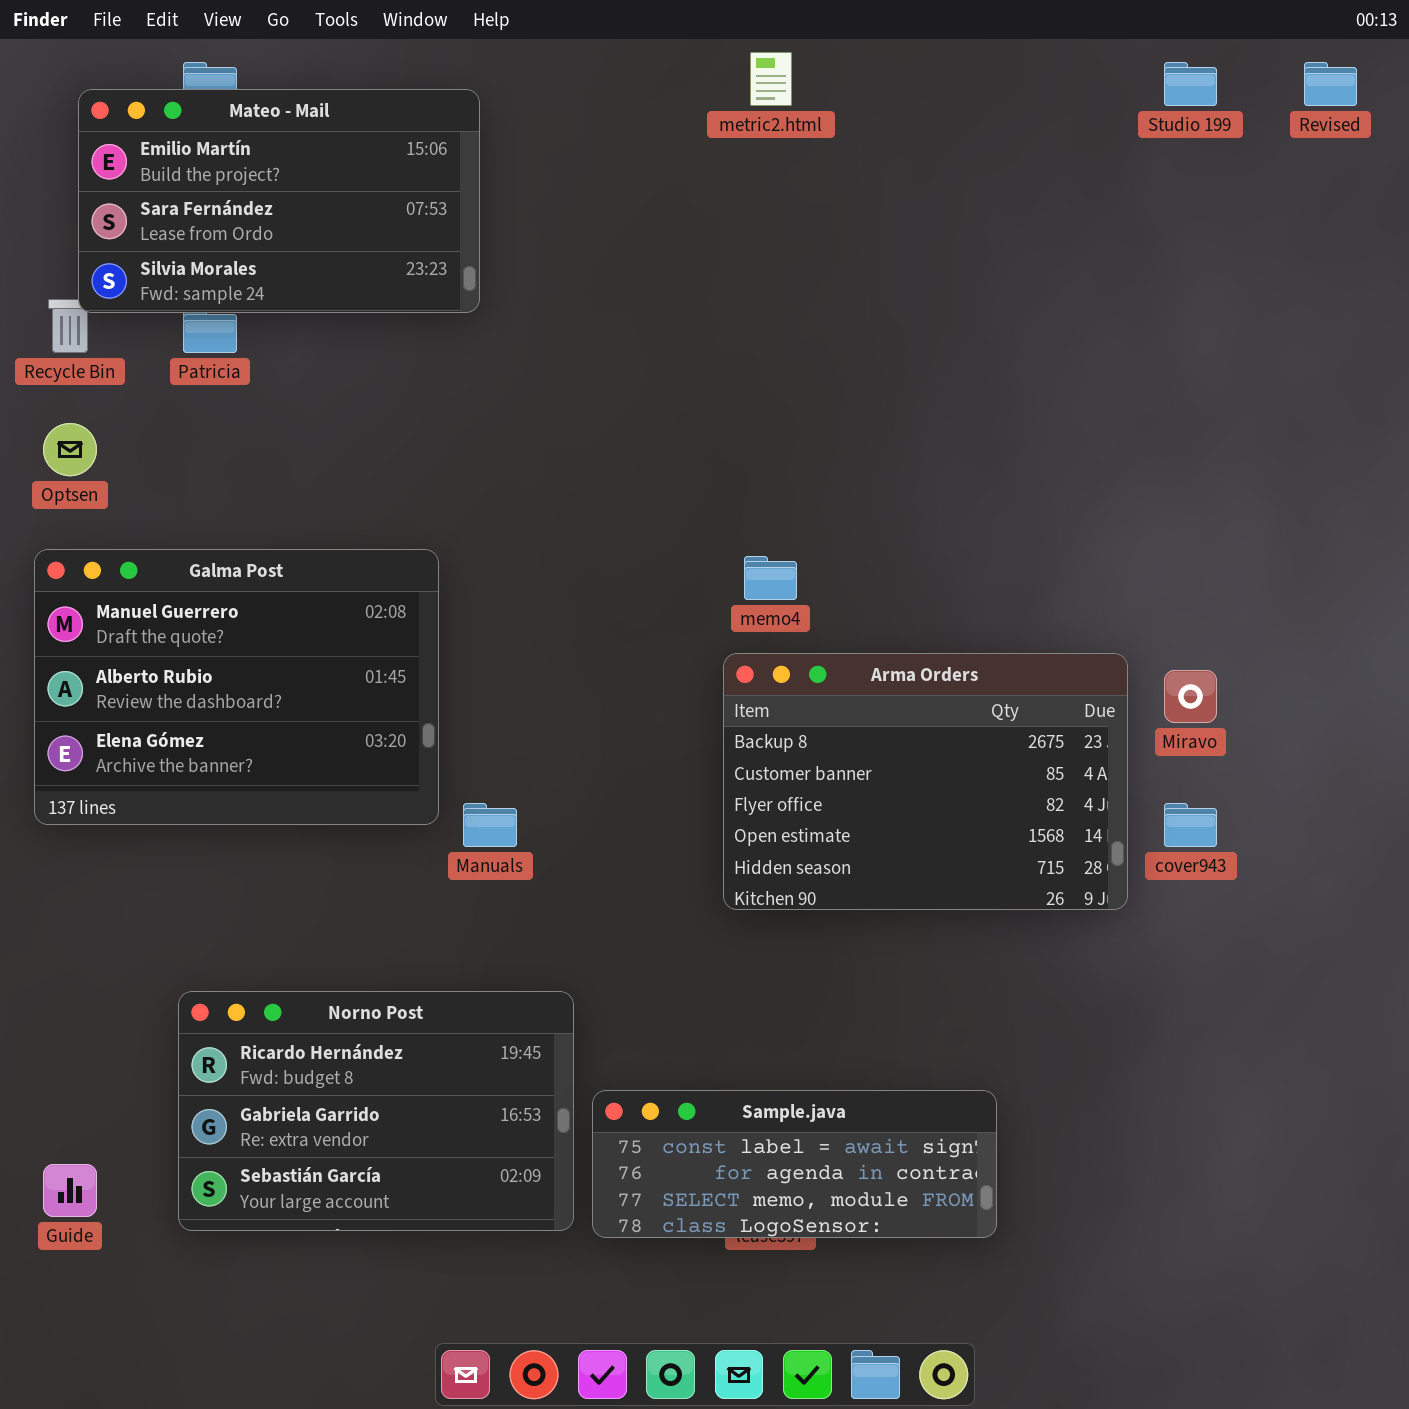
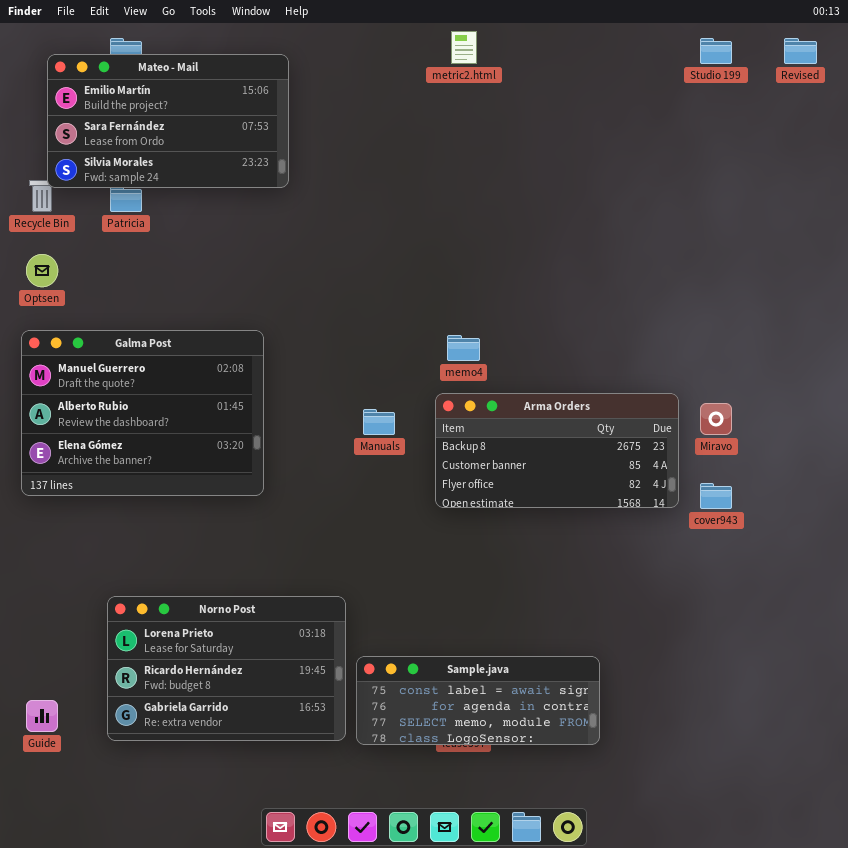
Arma Orders: [723,653,1128,910] -> [435,393,679,508], resized
Manuals: [463,803,517,847] -> [363,409,395,435], moved
Norno Post: [178,991,574,1231] -> [107,596,346,741], scrolled up 1 row

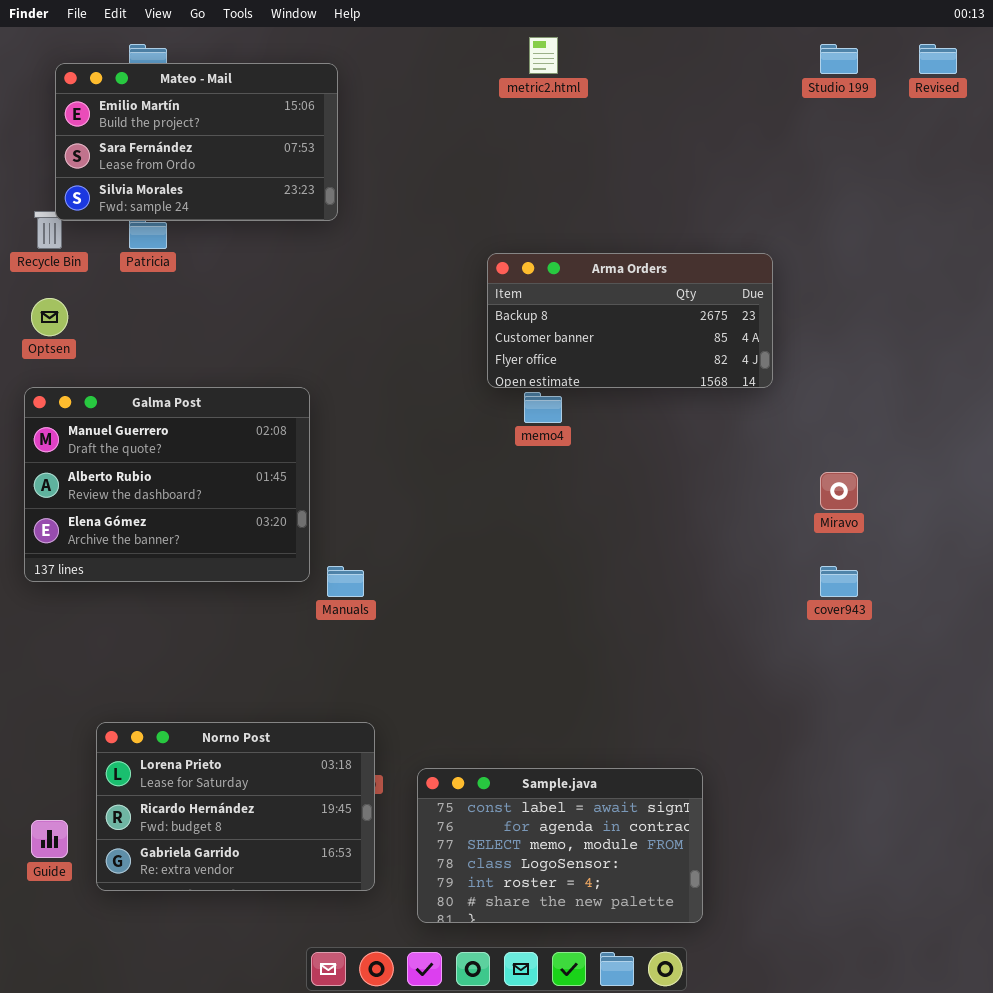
Arma Orders: [435,393,679,508] -> [487,253,773,388], moved
Manuals: [363,409,395,435] -> [327,566,364,597], moved
Norno Post: [107,596,346,741] -> [96,722,375,891], moved
Sample.java: [356,656,600,745] -> [417,768,703,923], resized

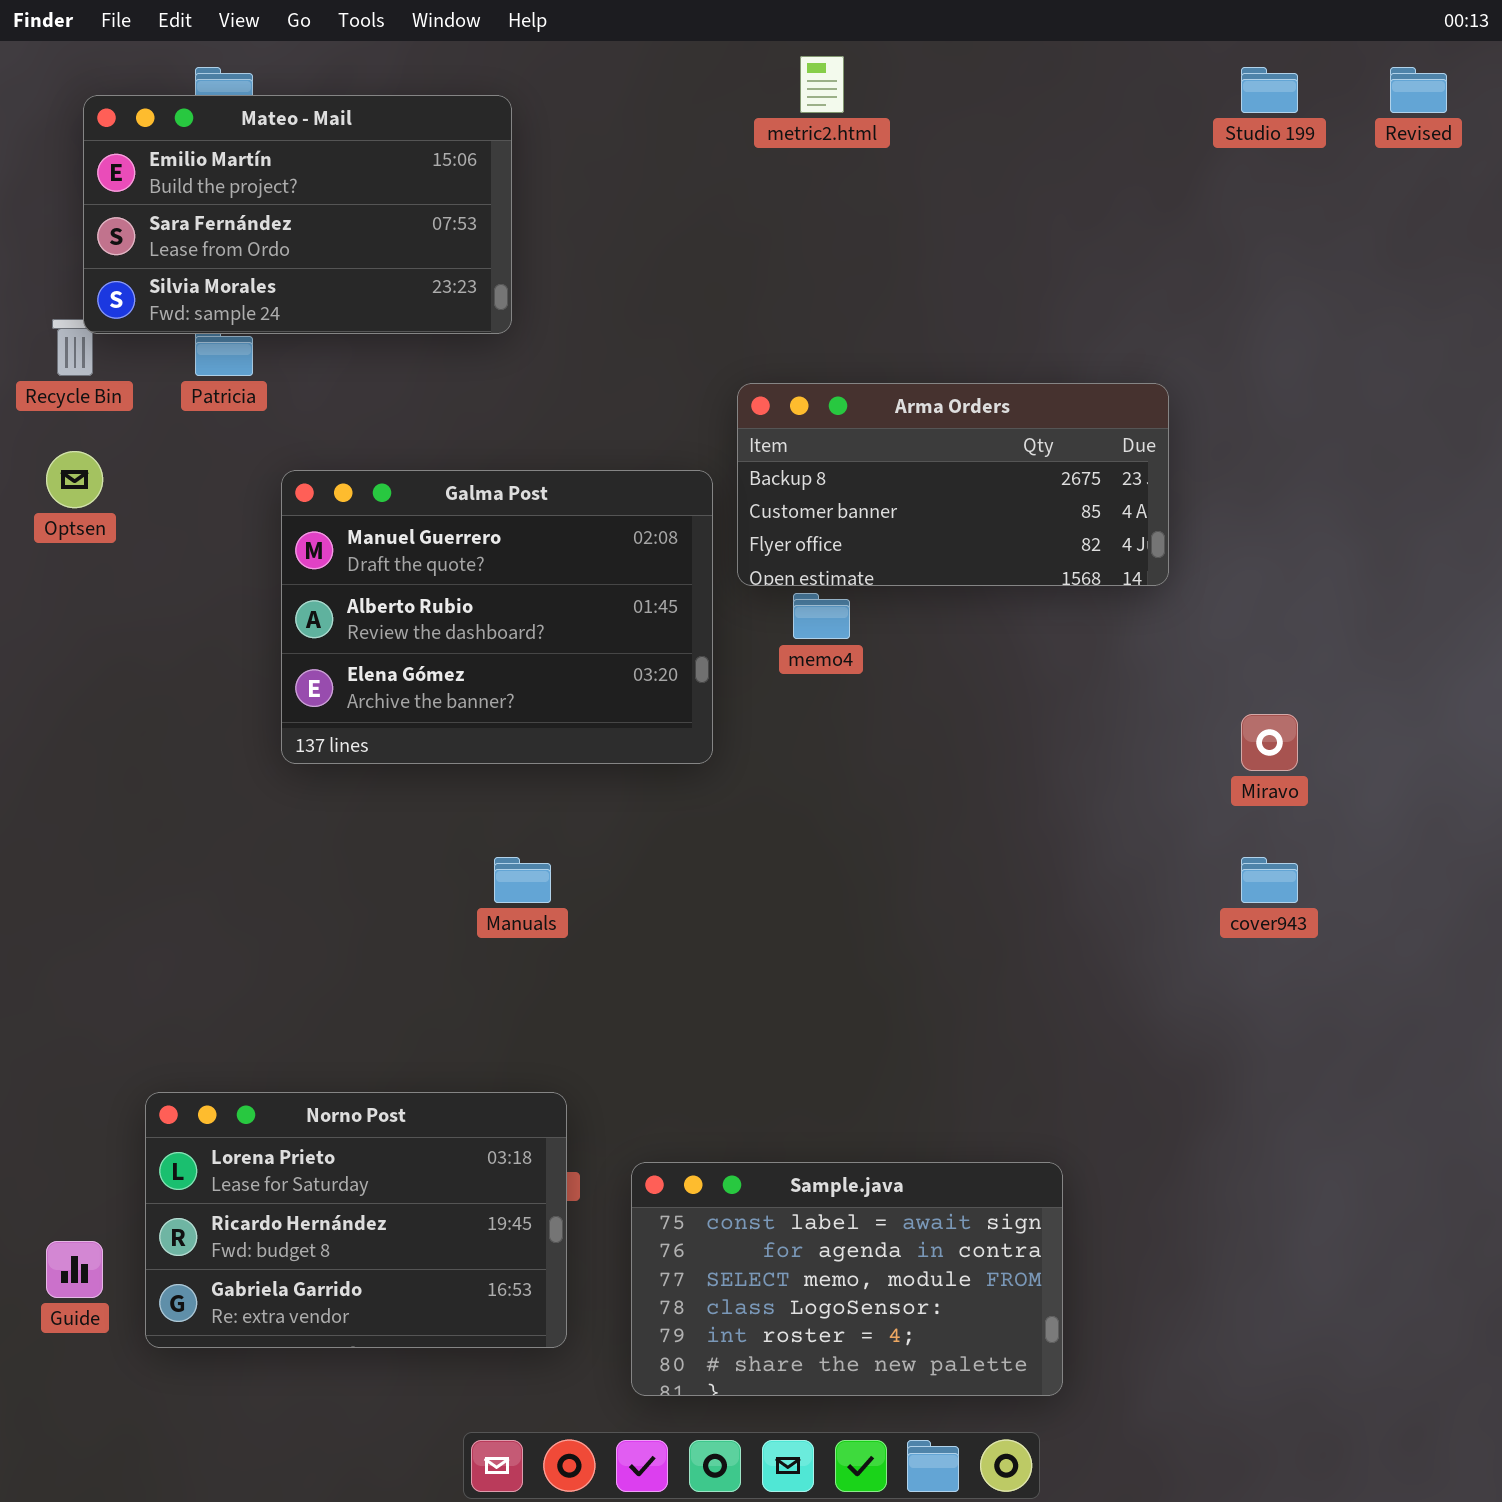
Galma Post: [24,387,310,582] -> [281,470,713,764], moved

